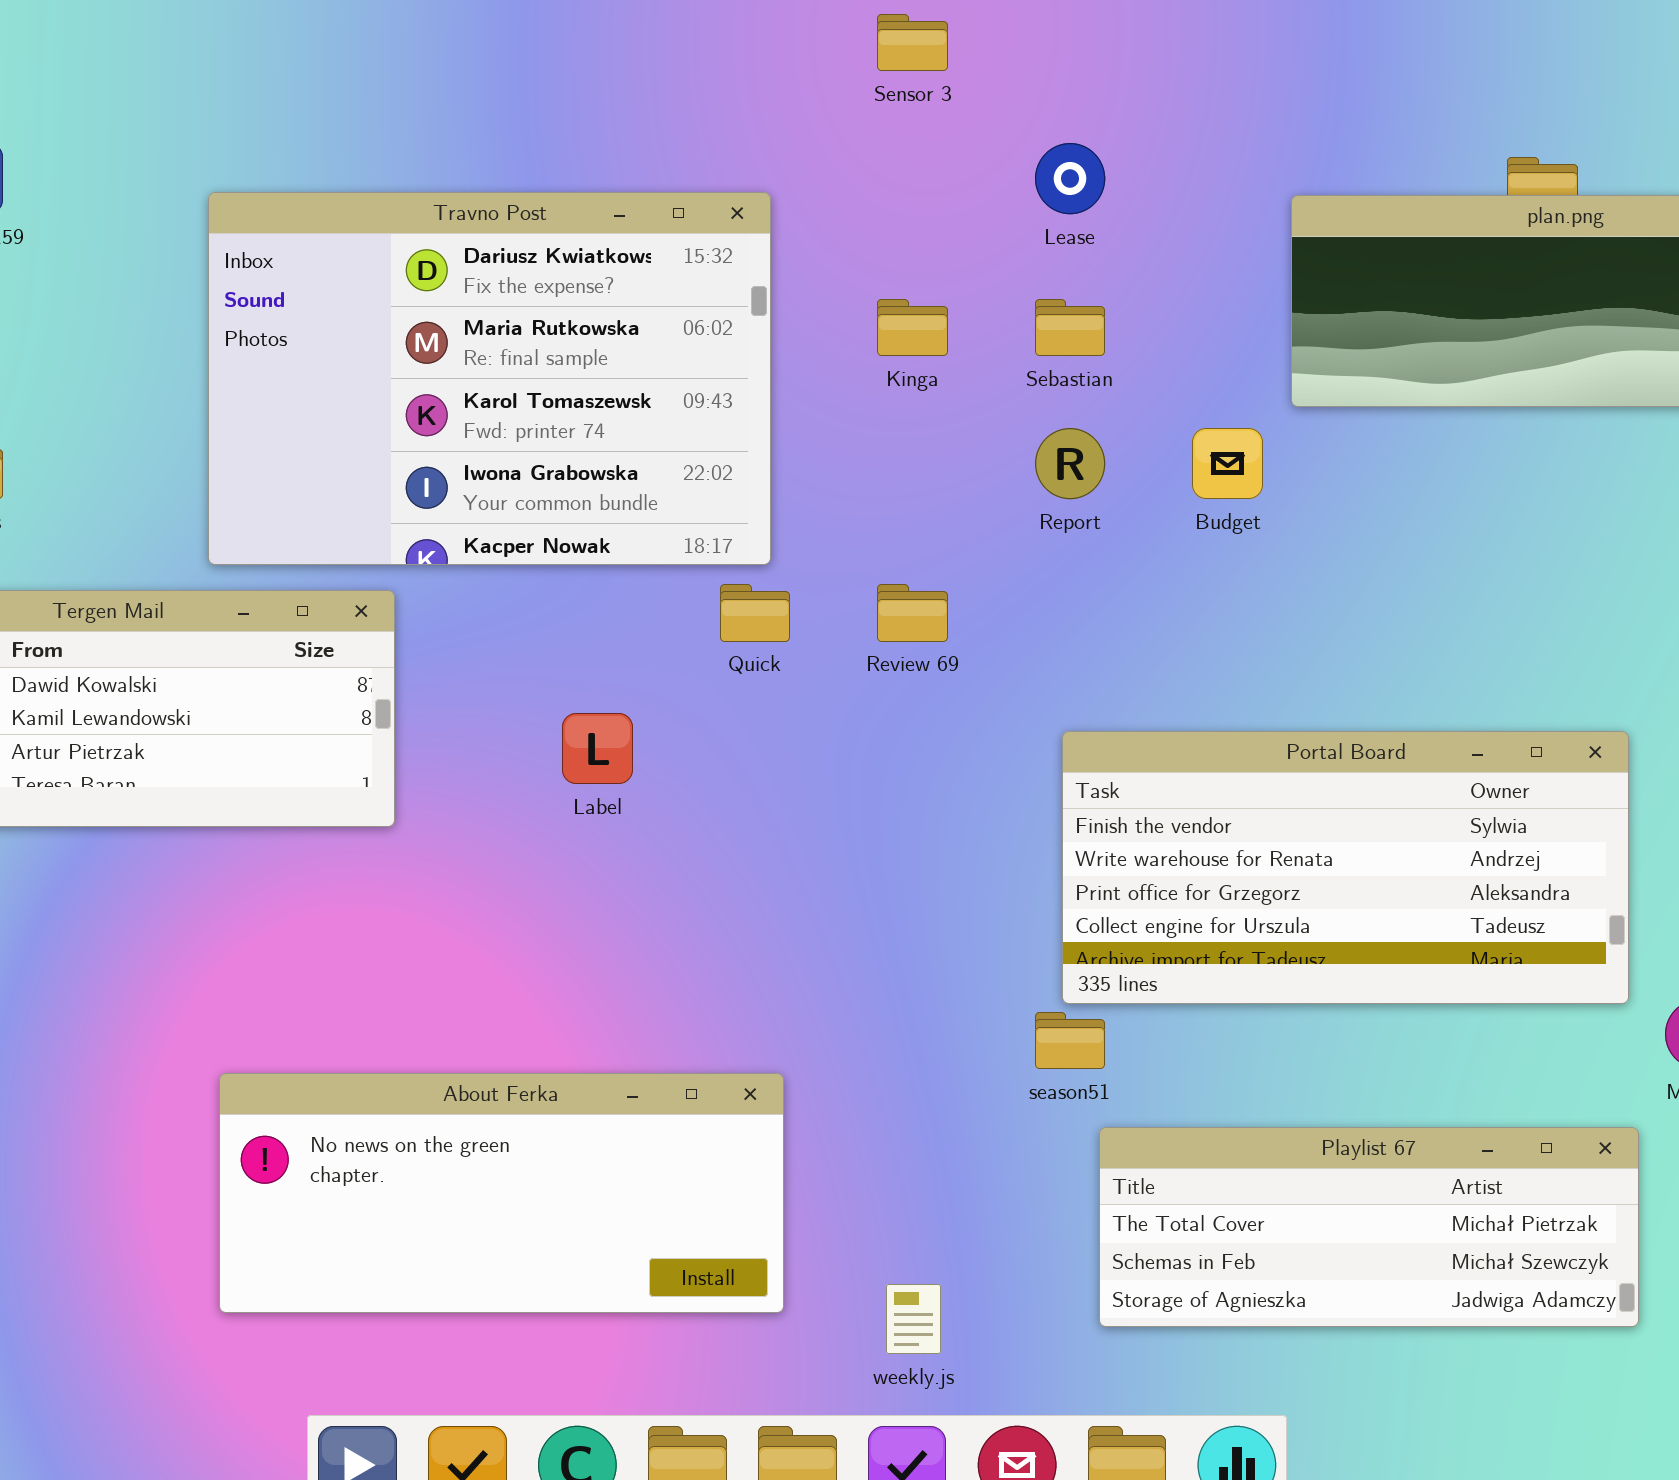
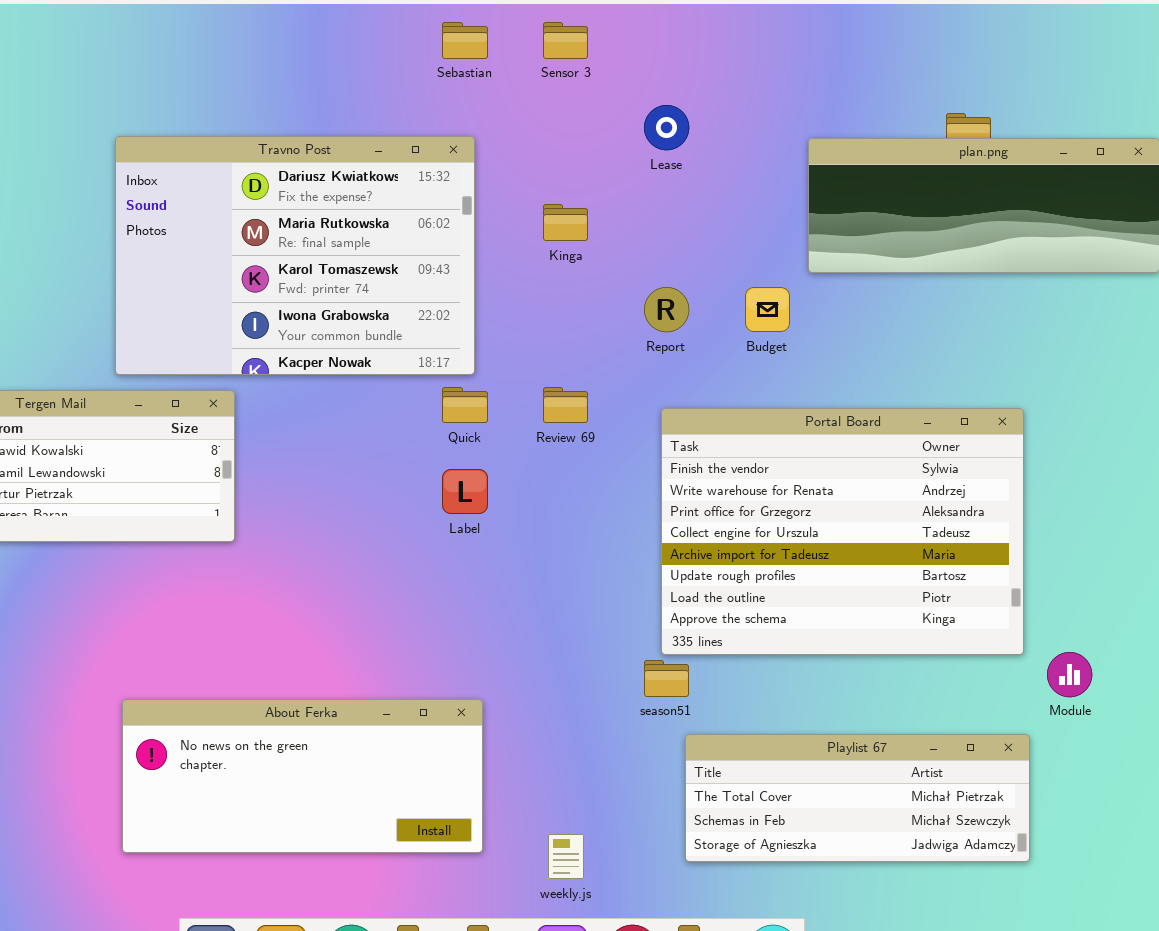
Sebastian: [1035,299,1105,356] -> [442,22,488,59], moved
Label: [562,713,633,784] -> [442,469,488,514], moved
Portal Board: [1062,731,1629,1004] -> [661,408,1024,655], resized

